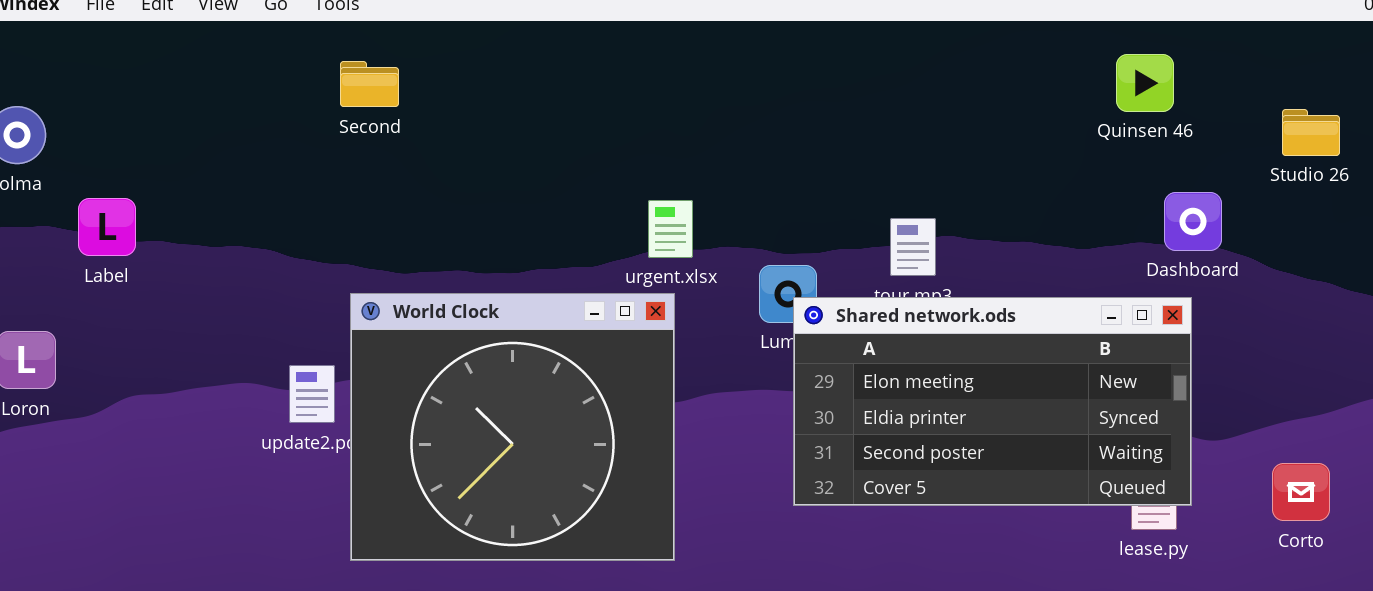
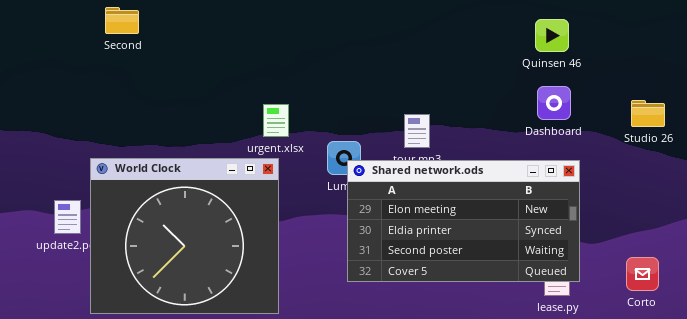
Second: [340,61,399,107] -> [105,7,139,34], moved
Studio 26: [1282,109,1340,156] -> [631,100,665,127], moved
Dashboard: [1164,192,1222,251] -> [537,86,571,120], moved

